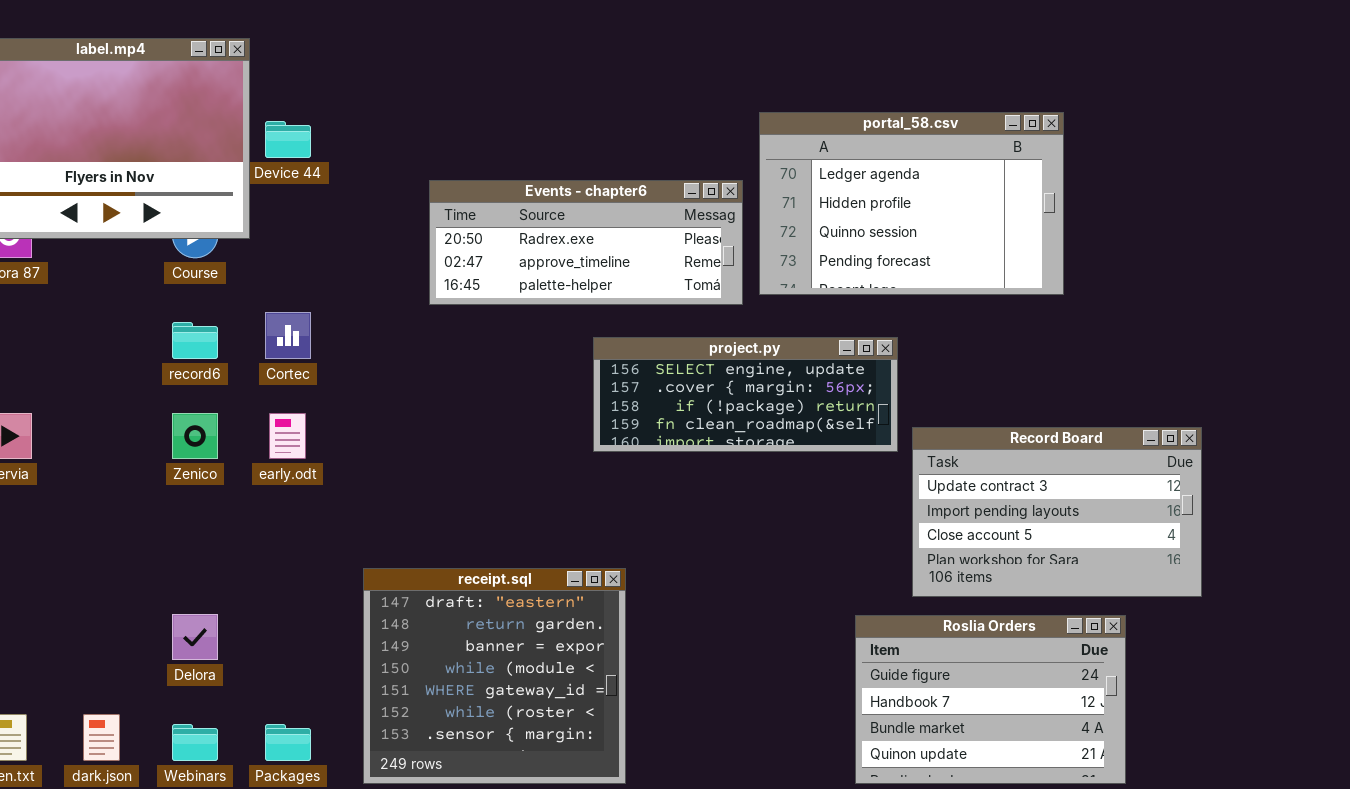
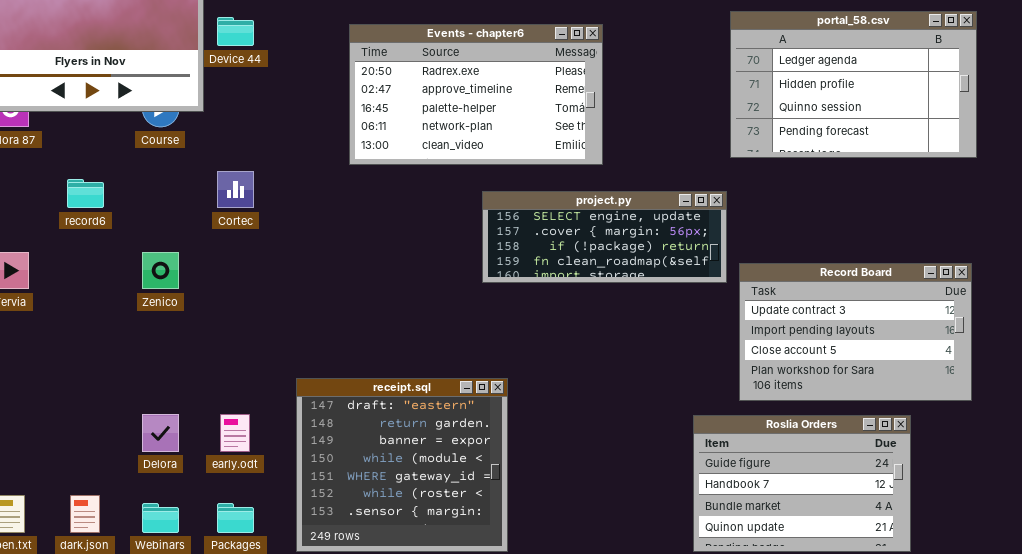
portal_58.csv: [759,112,1064,295] -> [730,11,977,158], moved
Events - chapter6: [429,180,743,305] -> [349,24,603,165], resized
record6: [172,322,218,359] -> [67,179,104,208], moved
early.odt: [269,413,306,459] -> [220,414,250,452], moved

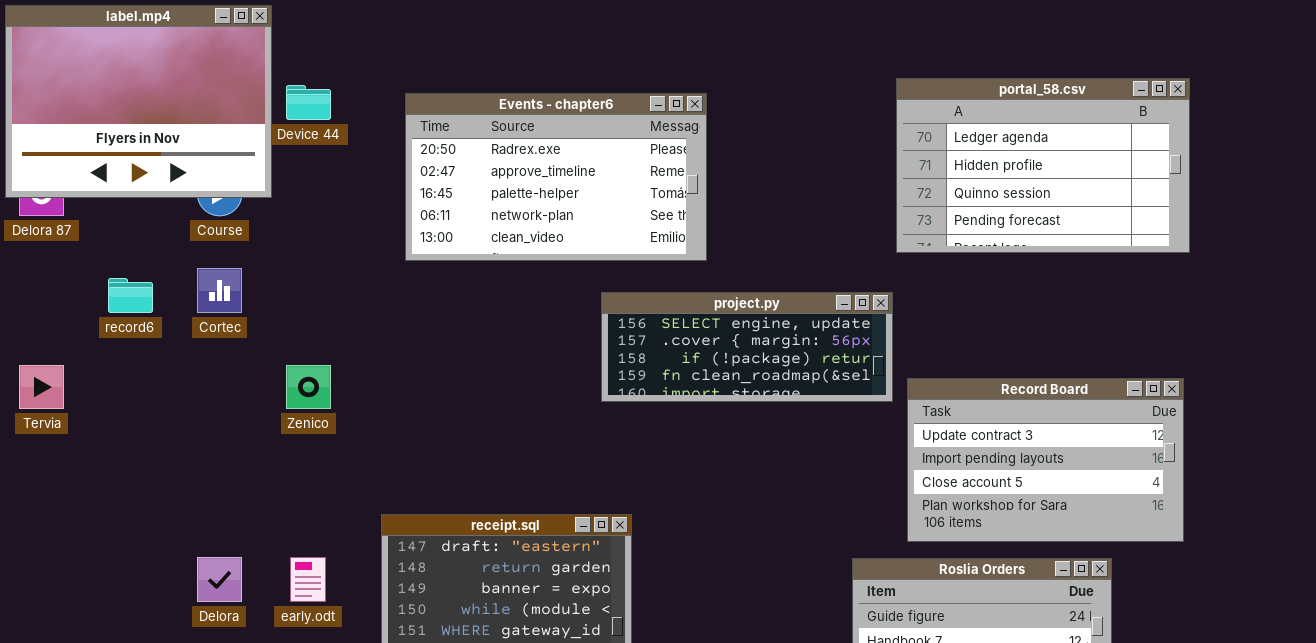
Events - chapter6: [349,24,603,165] -> [405,93,707,261], moved
Cortec: [217,171,254,208] -> [197,268,242,313], moved
Zenico: [142,252,179,289] -> [286,365,331,409], moved

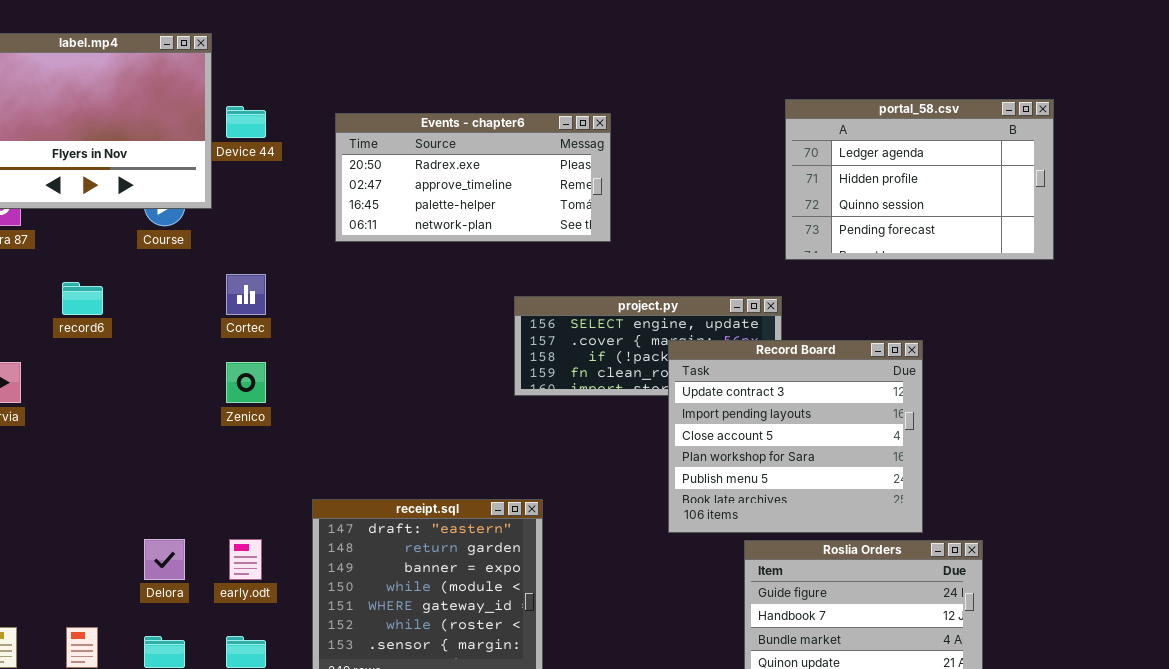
Events - chapter6: [405,93,707,261] -> [335,113,611,242], resized
Cortec: [197,268,242,313] -> [226,274,266,315], moved
Record Board: [907,378,1184,542] -> [668,340,923,533], moved, resized

